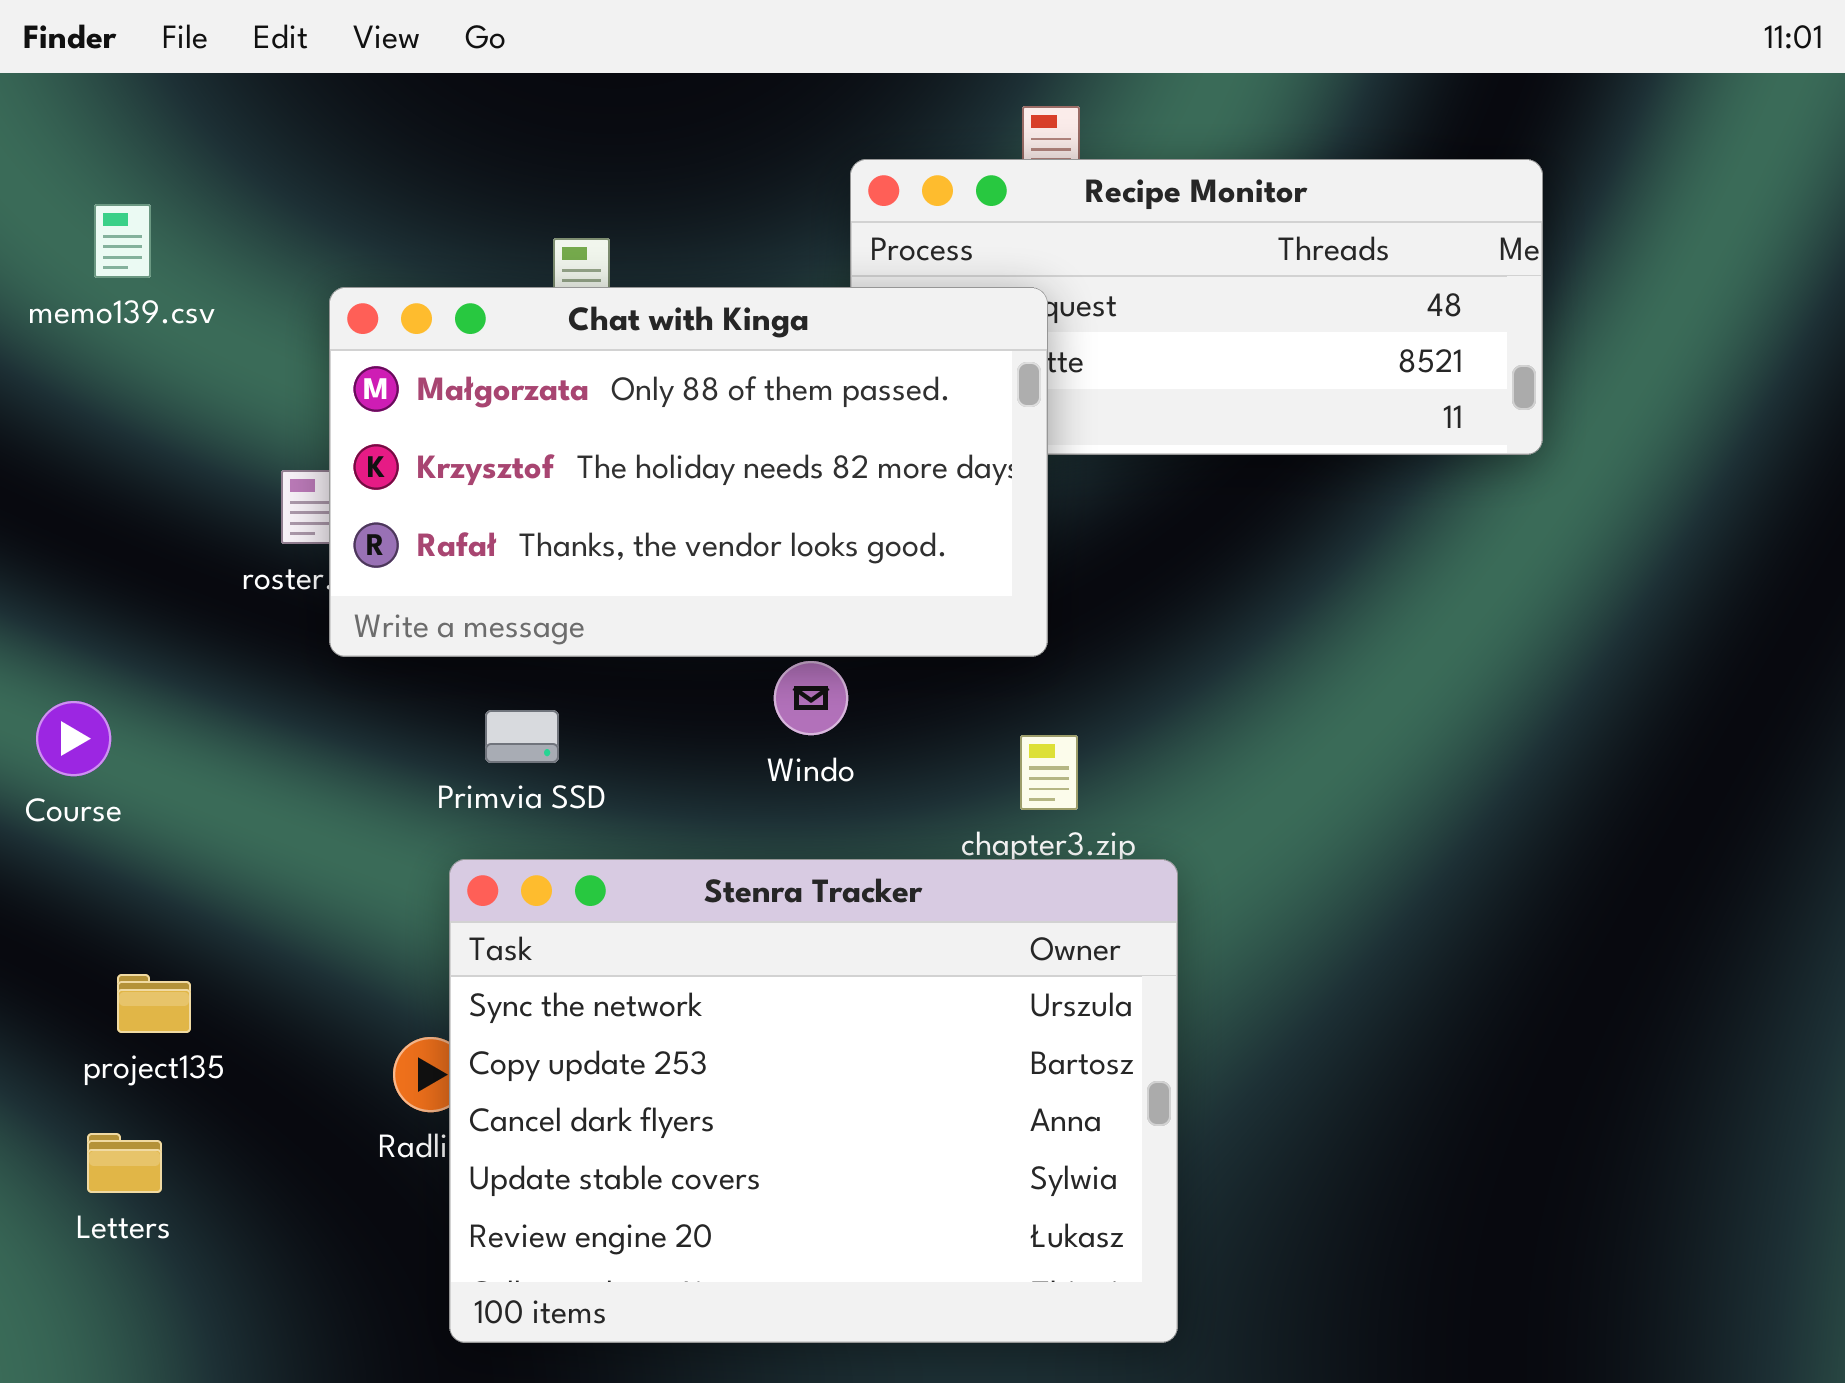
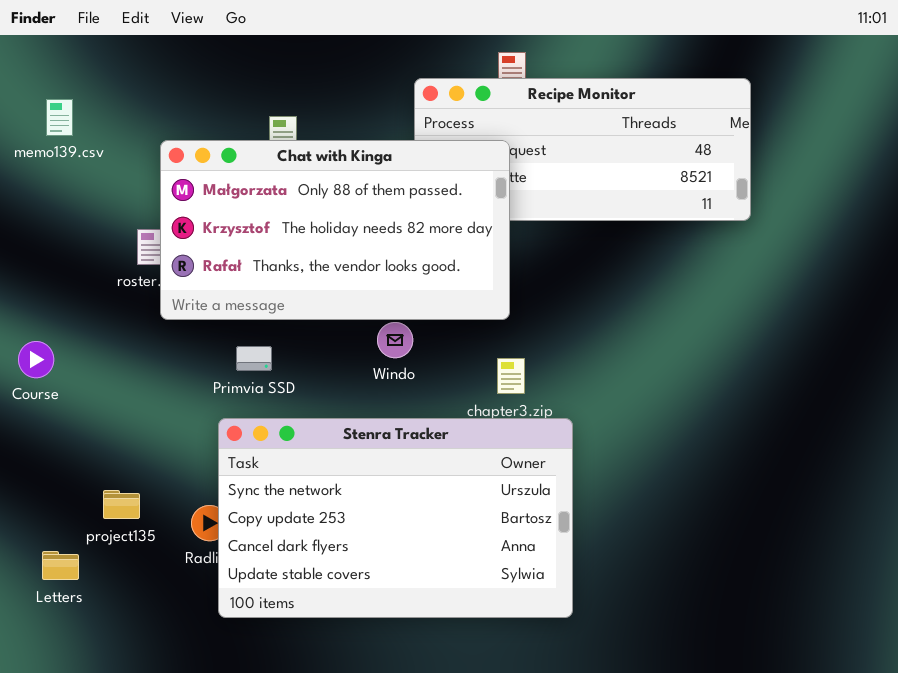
Stenra Tracker: [449,859,1178,1343] -> [218,418,573,618], resized
project135: [117,974,191,1033] -> [103,490,140,519], moved

